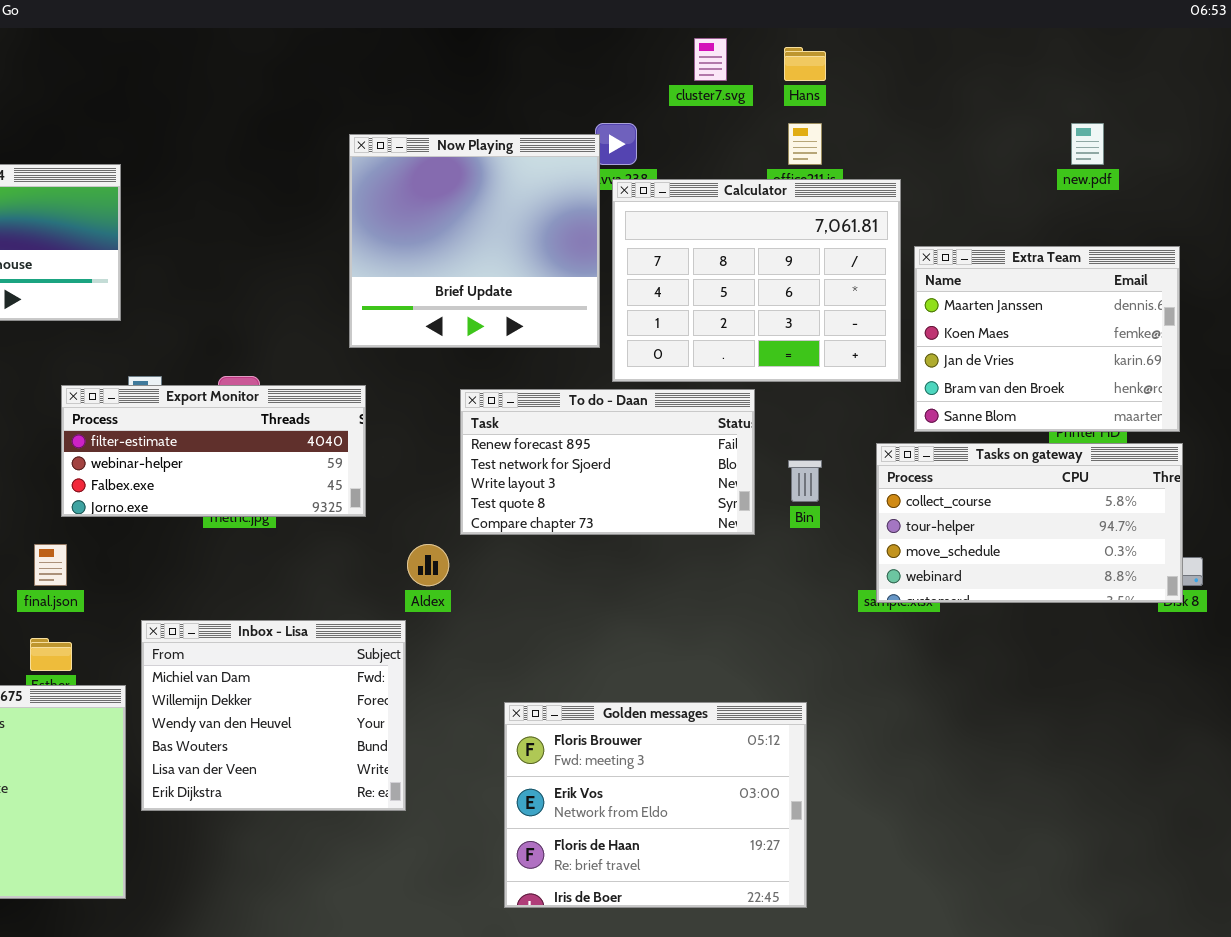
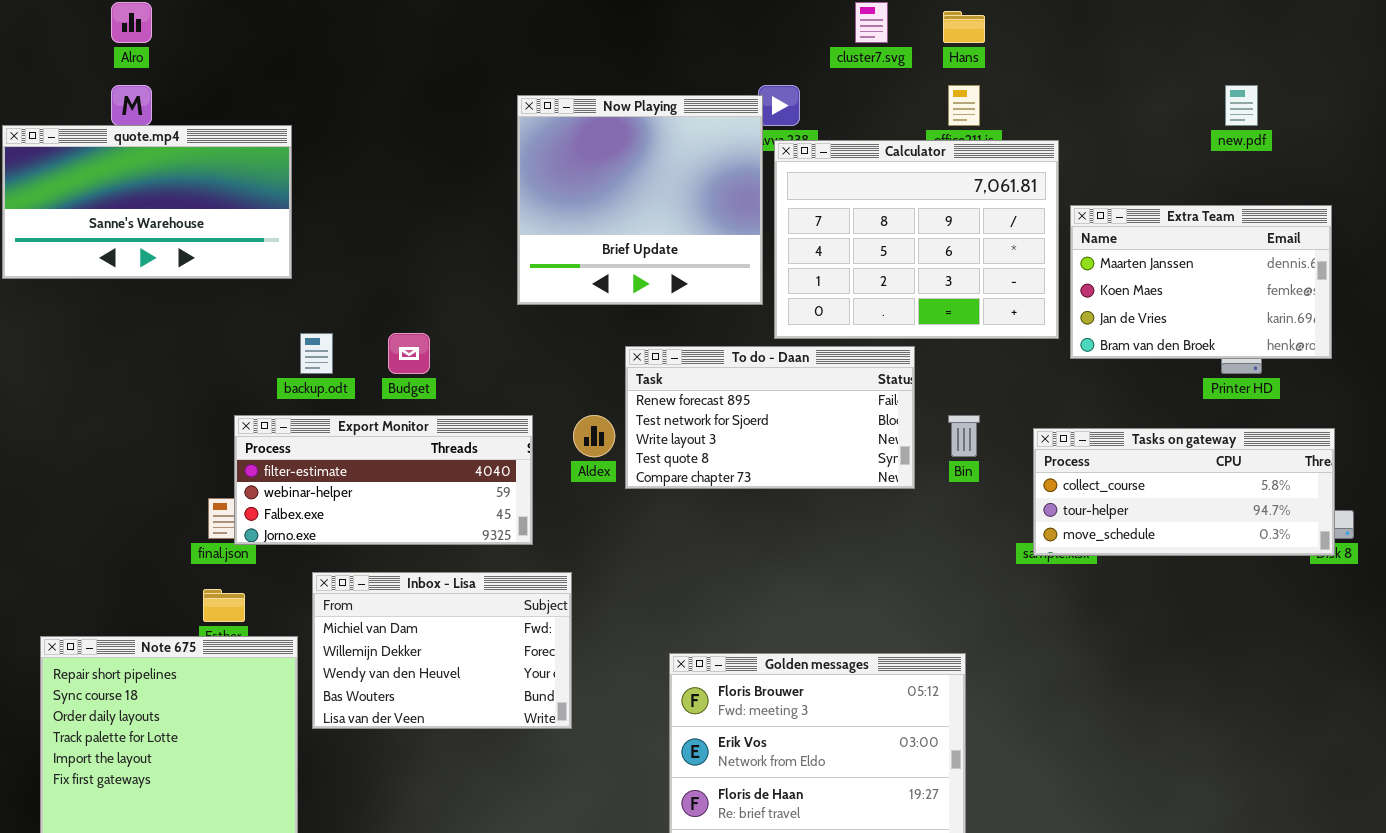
Extra Team: [914,246,1180,432] -> [1070,205,1332,359], resized
Export Monitor: [61,385,366,517] -> [234,415,533,545], moved
Tasks on gateway: [876,443,1183,603] -> [1033,428,1335,556], resized
Aldex: [407,544,449,586] -> [573,415,615,457], moved
Inbox - Lisa: [141,620,406,811] -> [312,572,572,729], resized

